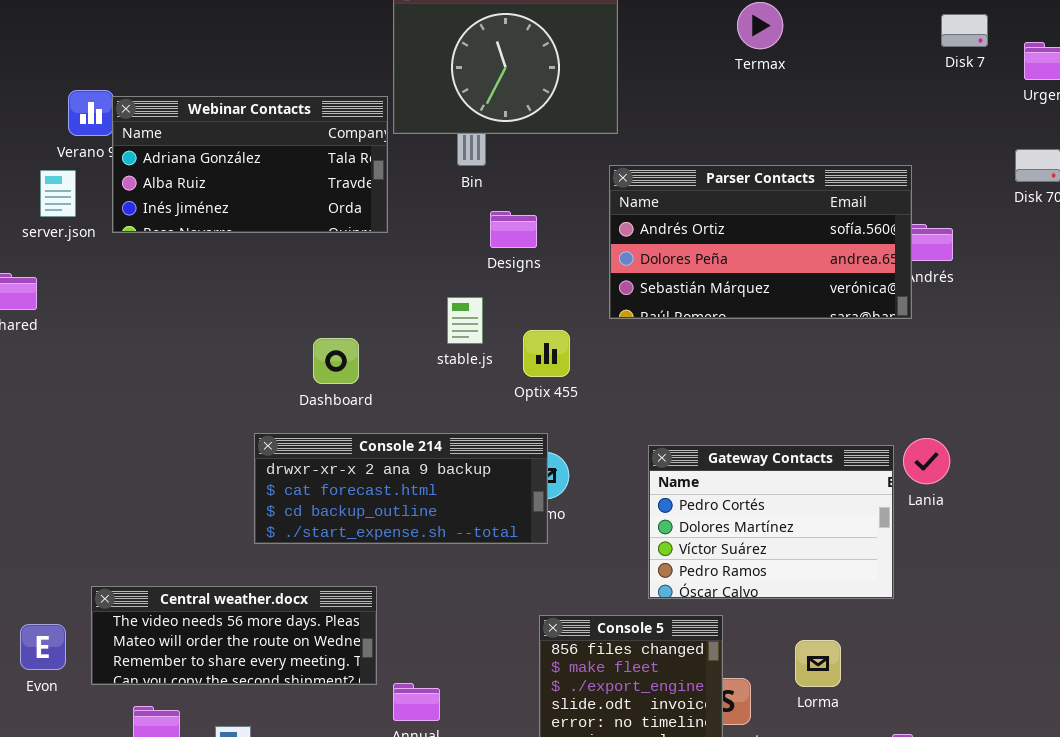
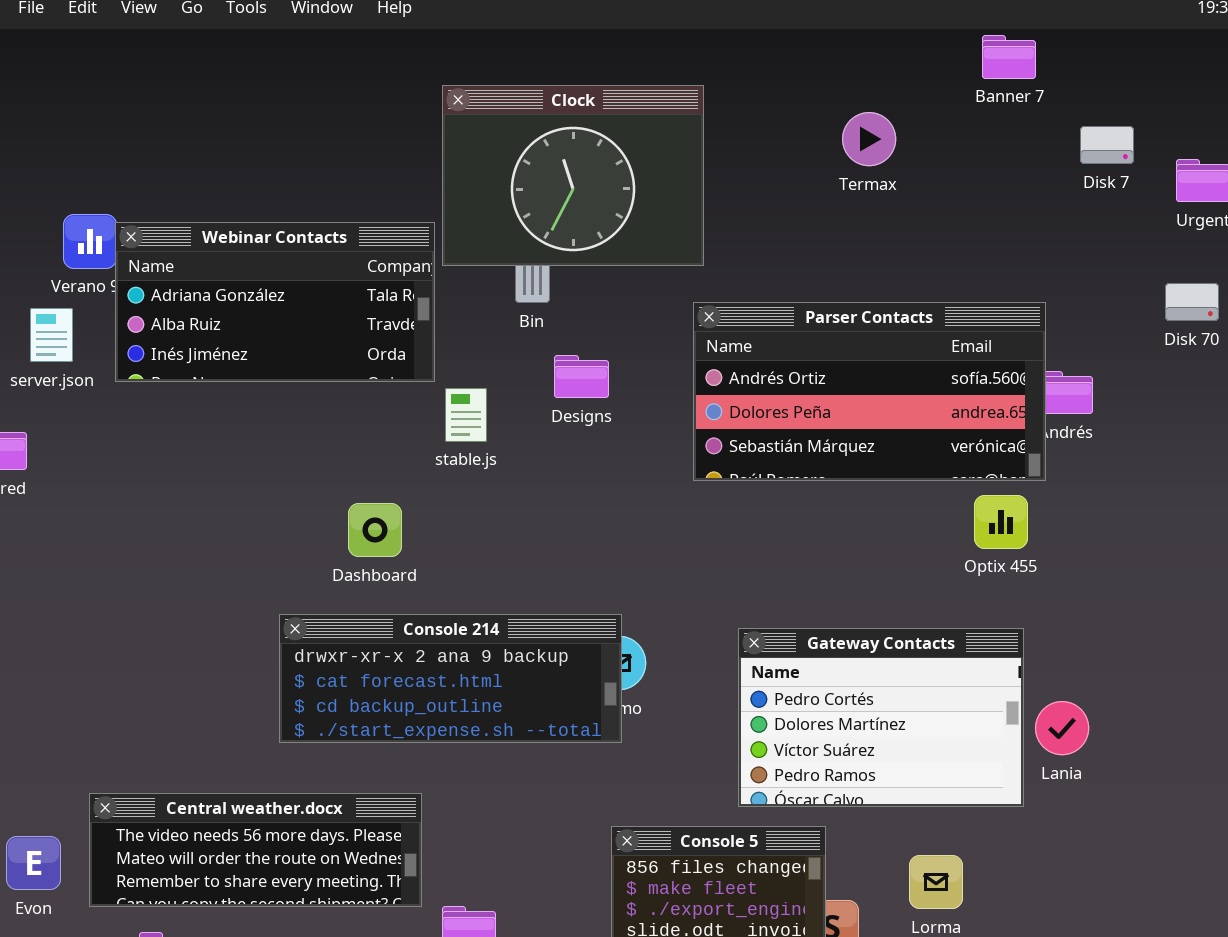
stable.js: [447,297,483,344] -> [445,388,487,442], moved
Optix 455: [523,330,570,377] -> [974,495,1028,549], moved
Lania: [903,438,950,484] -> [1035,701,1089,755], moved

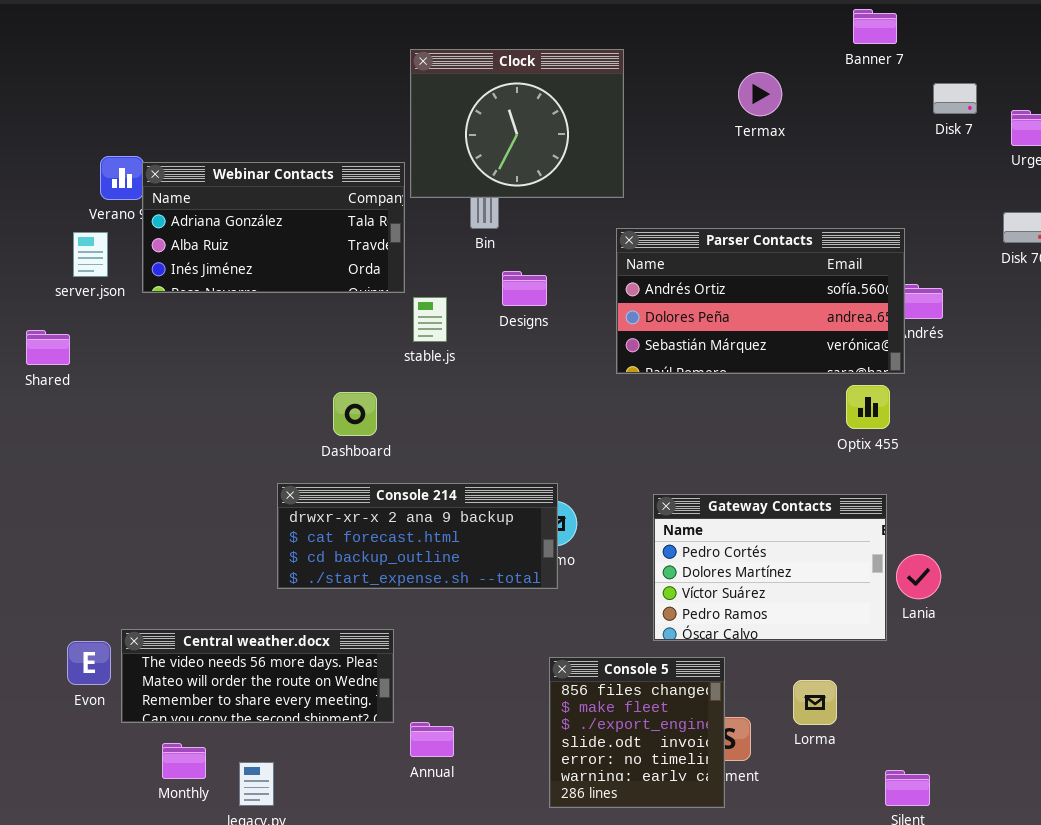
Evon: [6,836,61,890] -> [67,641,111,685], moved

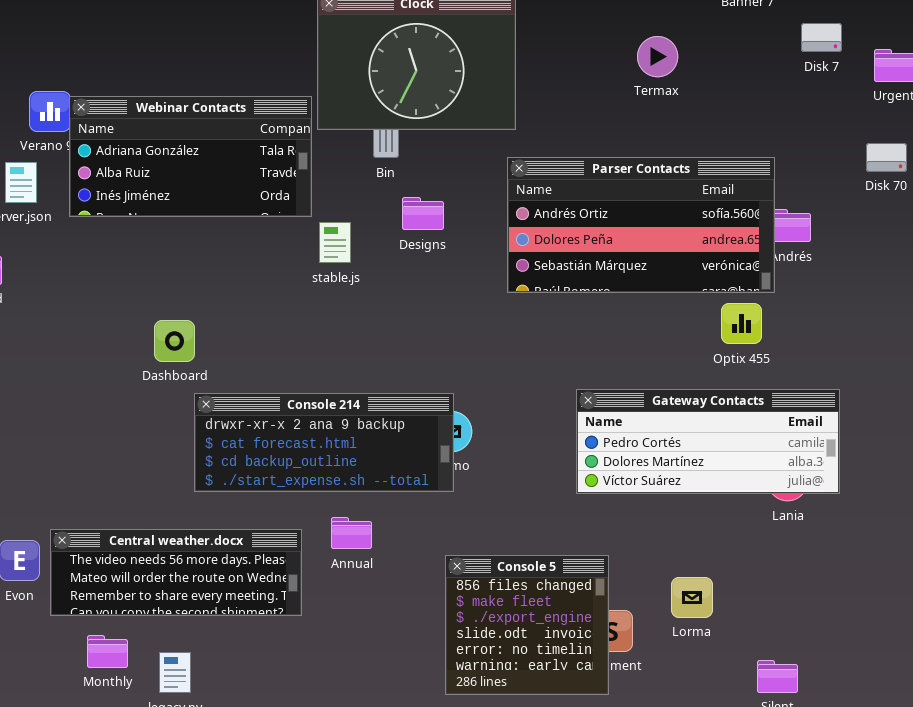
Termax: [738,72,782,116] -> [637,36,678,77], moved
Dashboard: [333,392,377,436] -> [154,320,195,362], moved
Gateway Contacts: [653,494,887,641] -> [576,389,840,494], moved, resized
Annual: [410,722,454,757] -> [331,517,372,549], moved

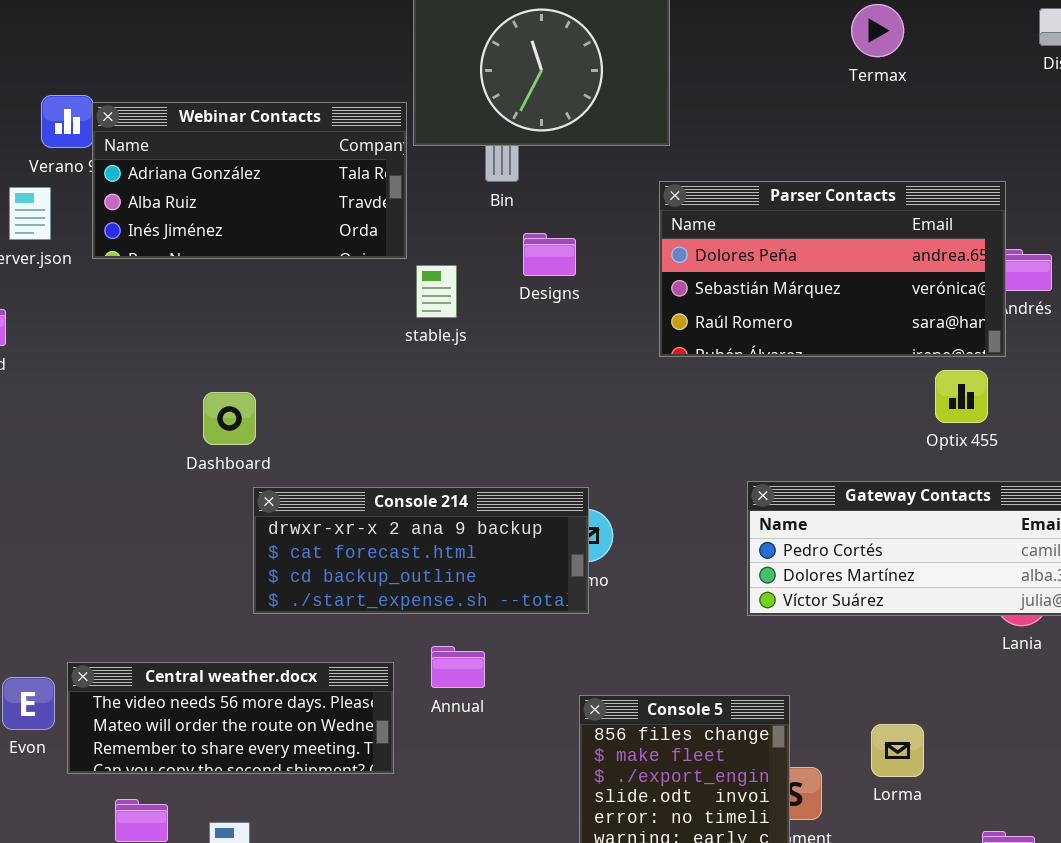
Termax: [637,36,678,77] -> [851,4,904,57], moved
Parser Contacts: [507,157,775,293] -> [659,181,1006,357], scrolled down 1 row

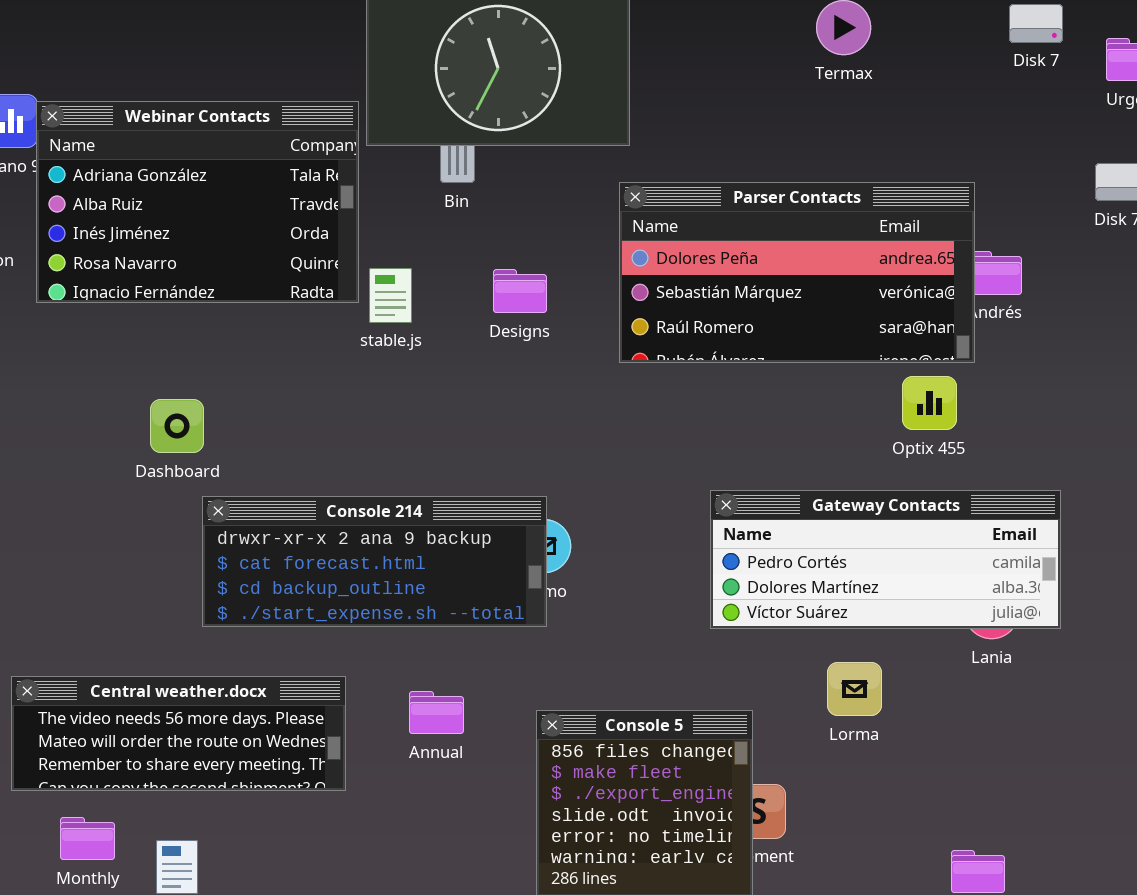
Webinar Contacts: [92,102,407,259] -> [36,101,359,303], resized
Designs: [523,233,576,276] -> [493,269,547,313], moved
Annual: [431,646,485,688] -> [409,691,464,734], moved
Lorma: [871,724,924,777] -> [827,662,882,716], moved

